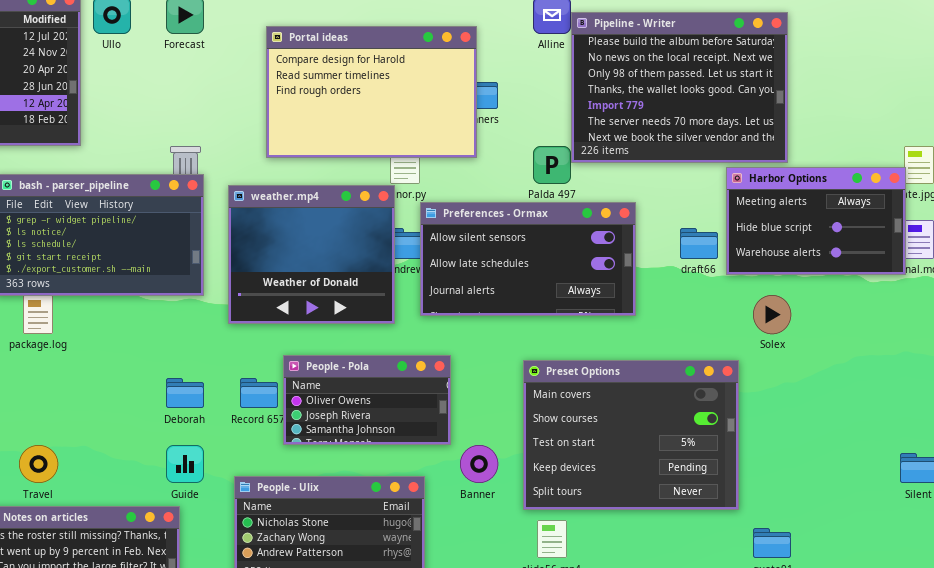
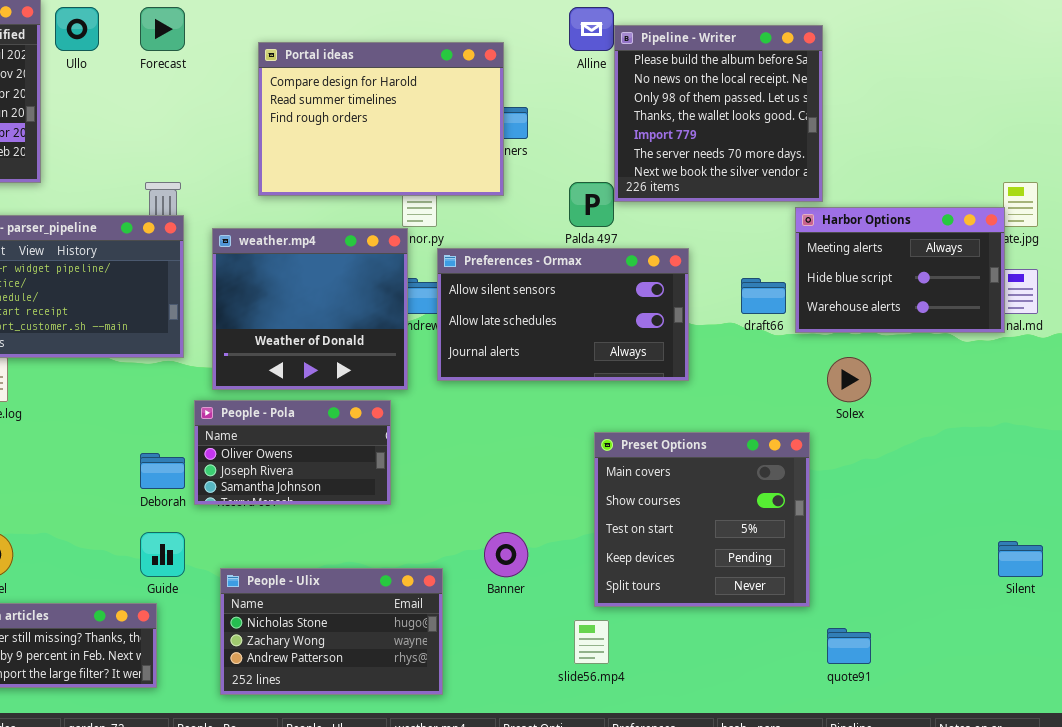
Pipeline - Writer: [571,12,788,163] -> [614,25,823,202], resized
People - Pola: [283,355,451,445] -> [194,400,391,505], moved
Preset Options: [523,360,739,510] -> [594,432,810,607], resized

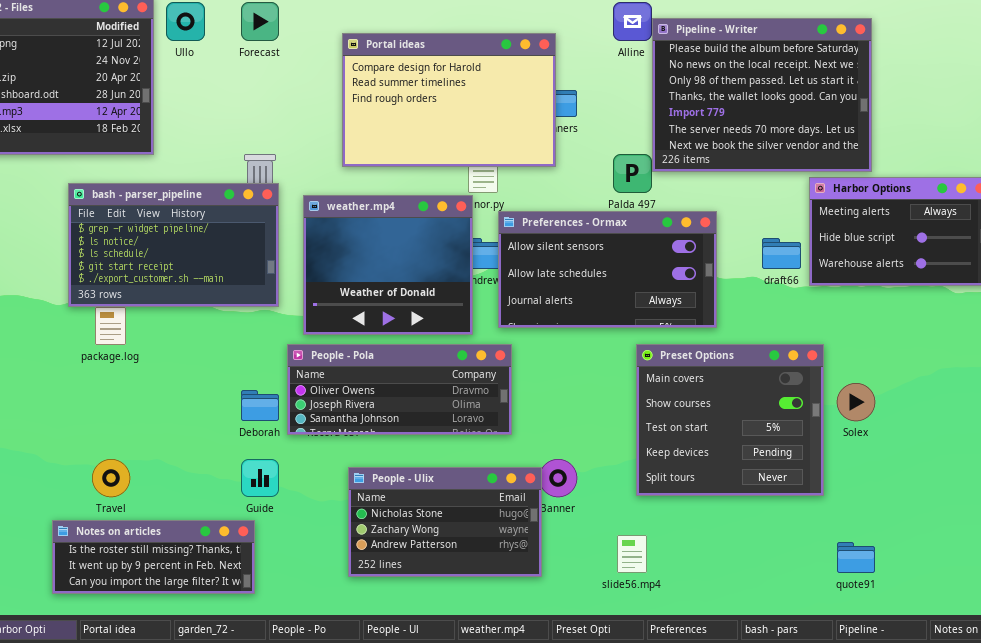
Pipeline - Writer: [614,25,823,202] -> [652,18,872,172], resized
Solex: [827,357,871,402] -> [837,383,875,421], moved
People - Pola: [194,400,391,505] -> [287,344,512,435], resized
Preset Options: [594,432,810,607] -> [636,344,824,496], moved
People - Ulix: [220,568,443,695] -> [348,467,542,577], moved

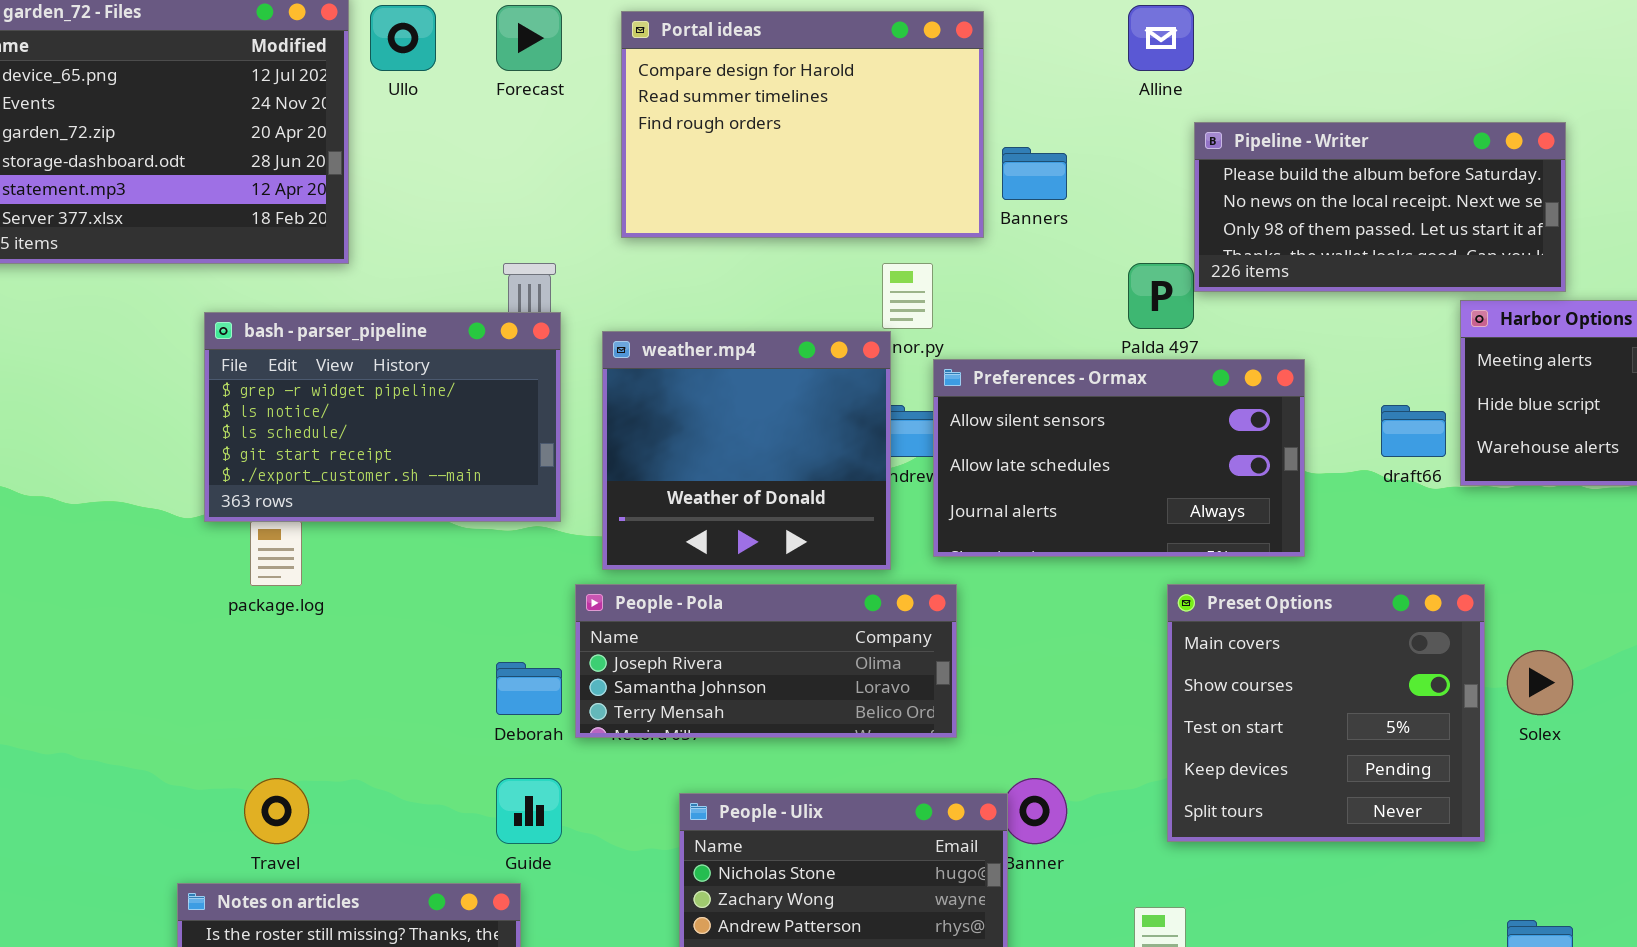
Pipeline - Writer: [652,18,872,172] -> [1194,122,1566,292], resized
Portal ideas: [342,33,556,167] -> [621,11,984,238], moved
People - Pola: [287,344,512,435] -> [575,584,957,738], scrolled down 1 row

